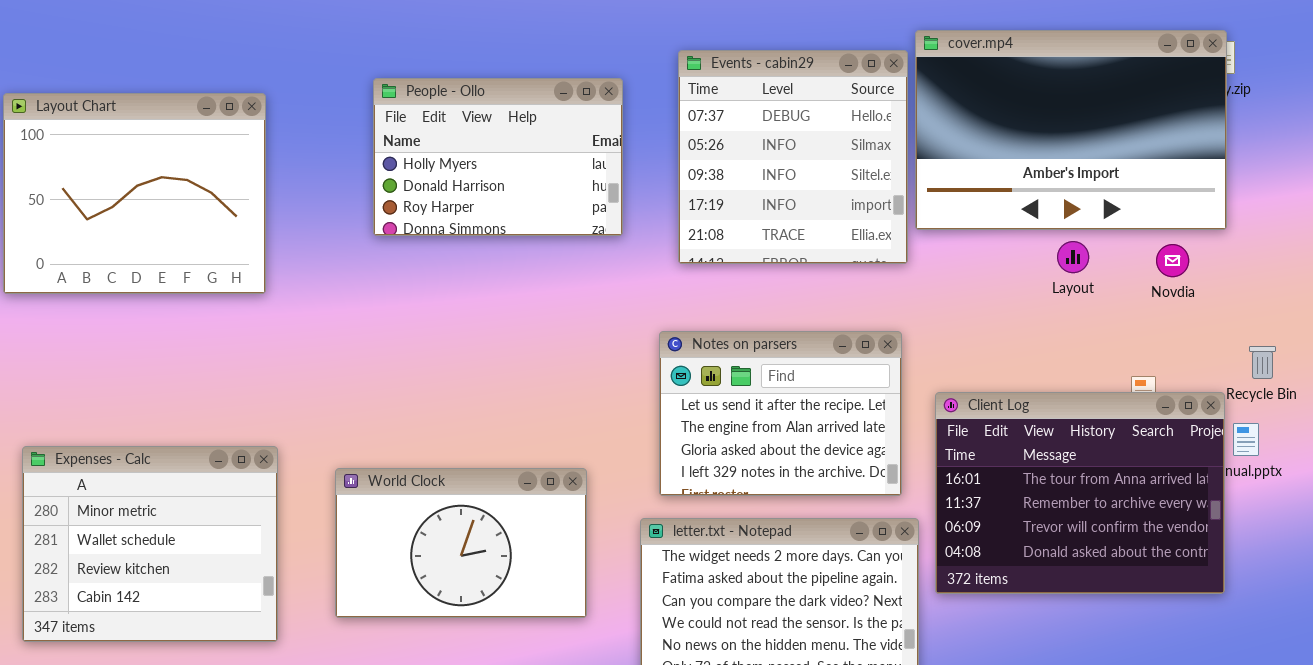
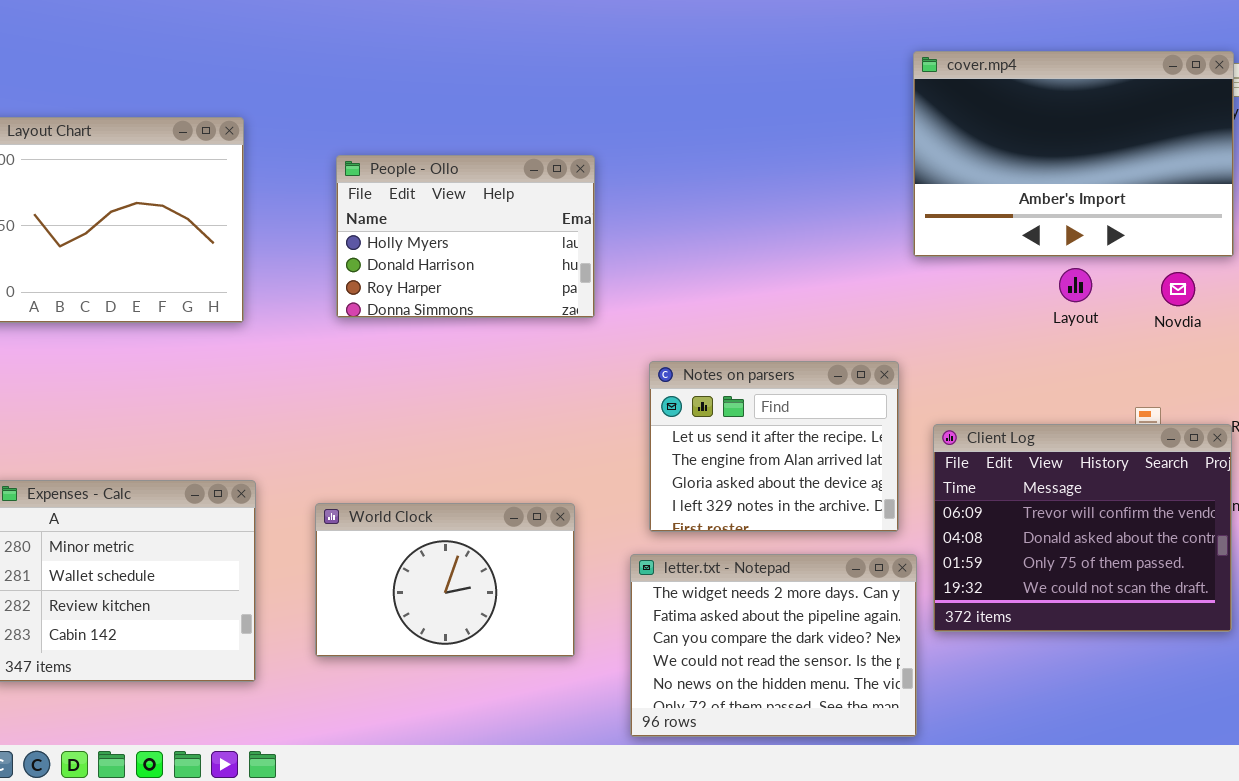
Events - cabin29: [678,50,908,264] -> none, closed
People - Ollo: [373,78,623,236] -> [336,155,595,318], moved
Client Log: [935,392,1225,594] -> [933,424,1232,632], scrolled down 2 rows

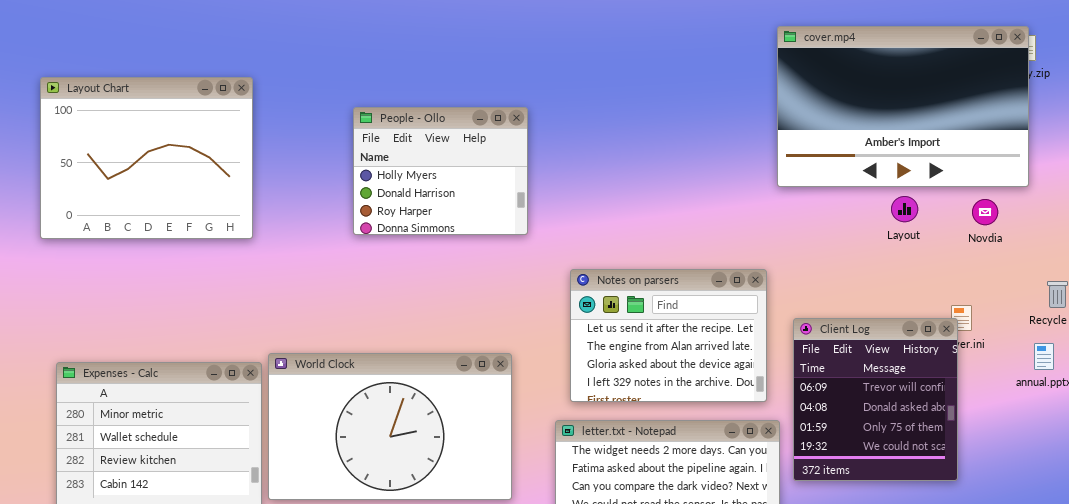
People - Ollo: [336,155,595,318] -> [353,107,528,235], resized
Client Log: [933,424,1232,632] -> [793,318,958,481], resized
World Clock: [315,503,575,657] -> [268,353,512,500], resized

